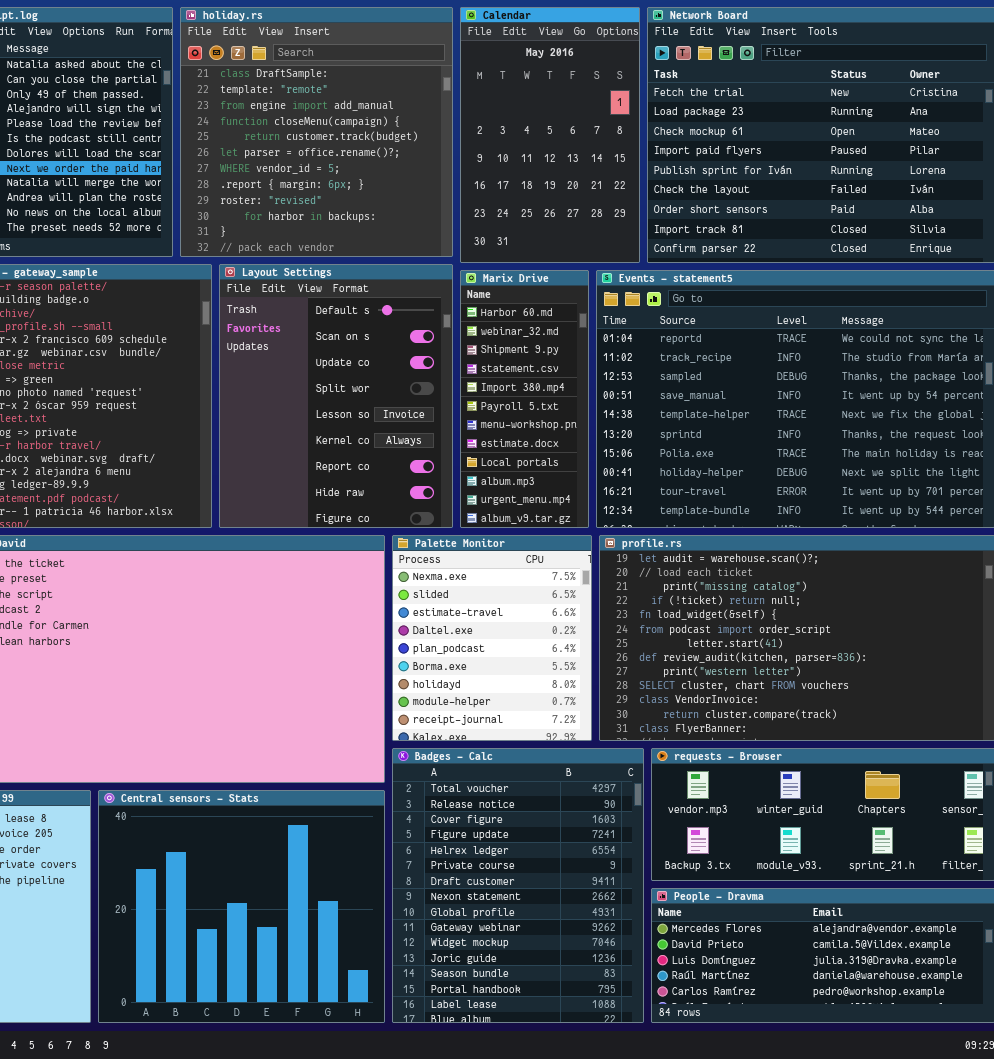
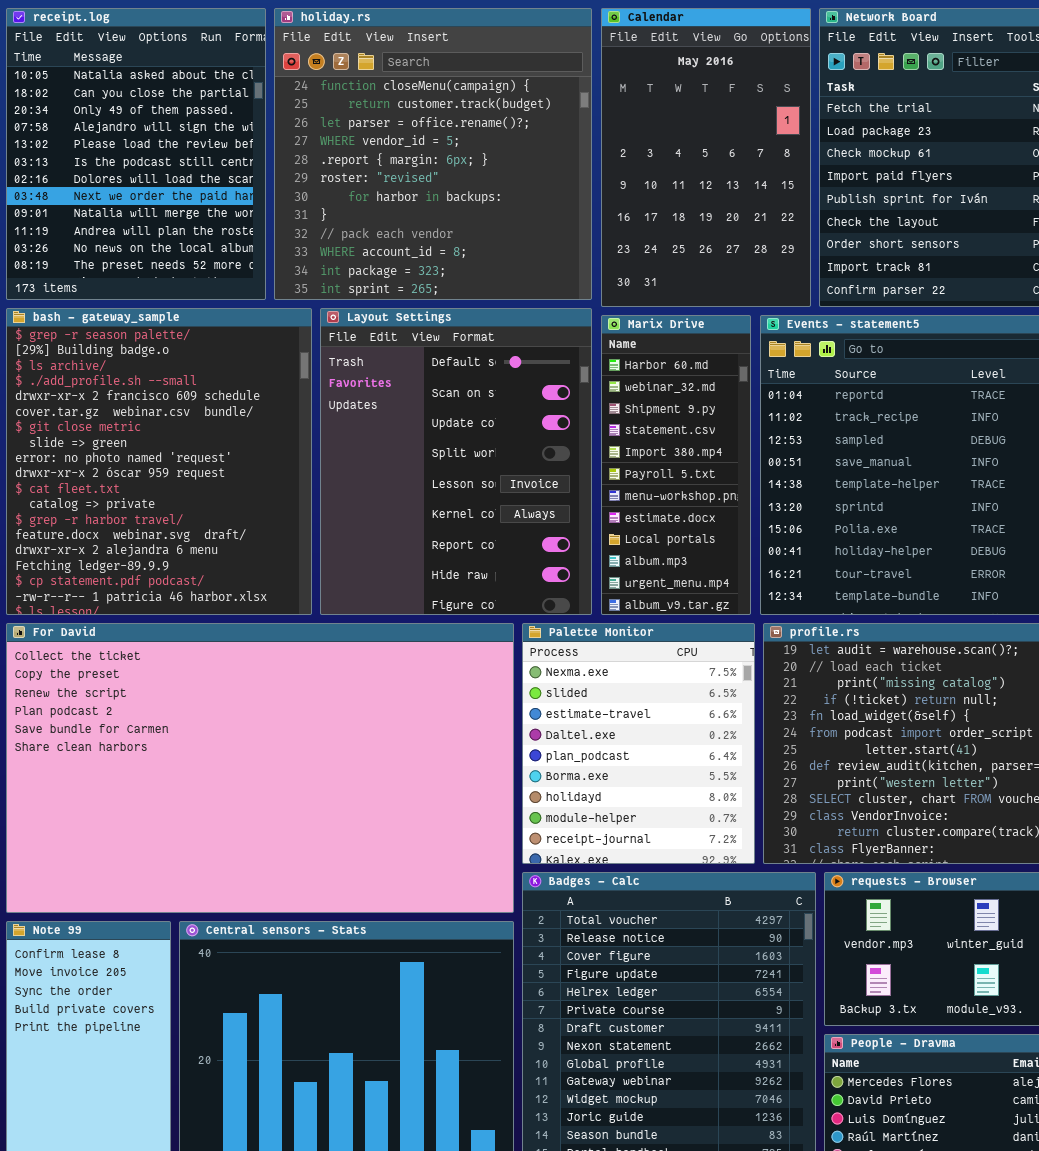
holiday.rs: [180,7,453,257] -> [274,8,592,300], scrolled down 3 rows

